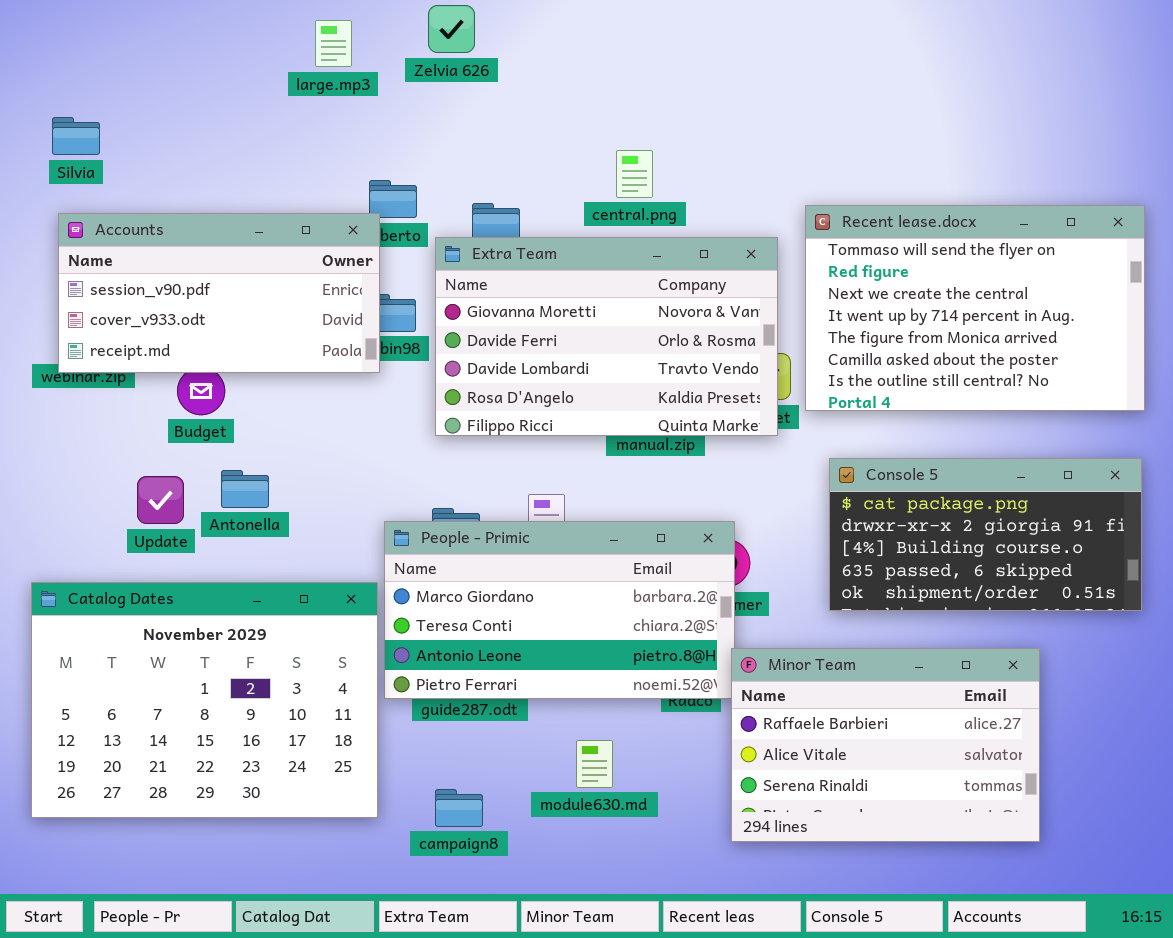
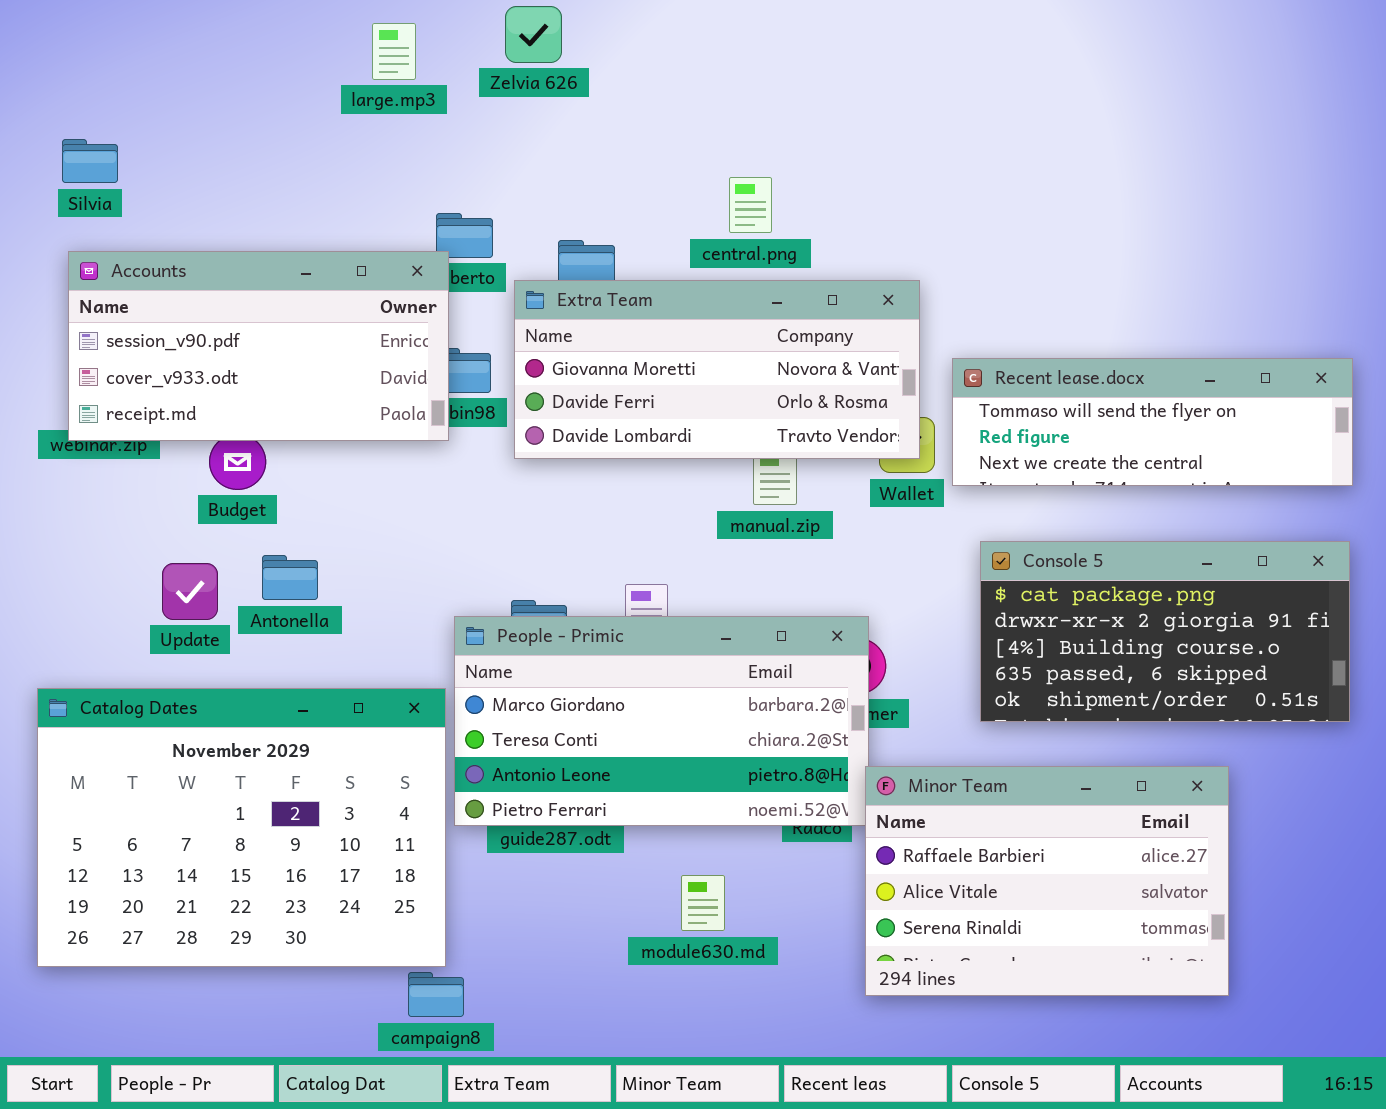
Recent lease.docx: [805,205,1145,411] -> [952,358,1353,486], resized
Extra Team: [435,237,778,436] -> [514,280,920,459], resized
campaign8: [435,789,483,827] -> [408,972,464,1017], moved

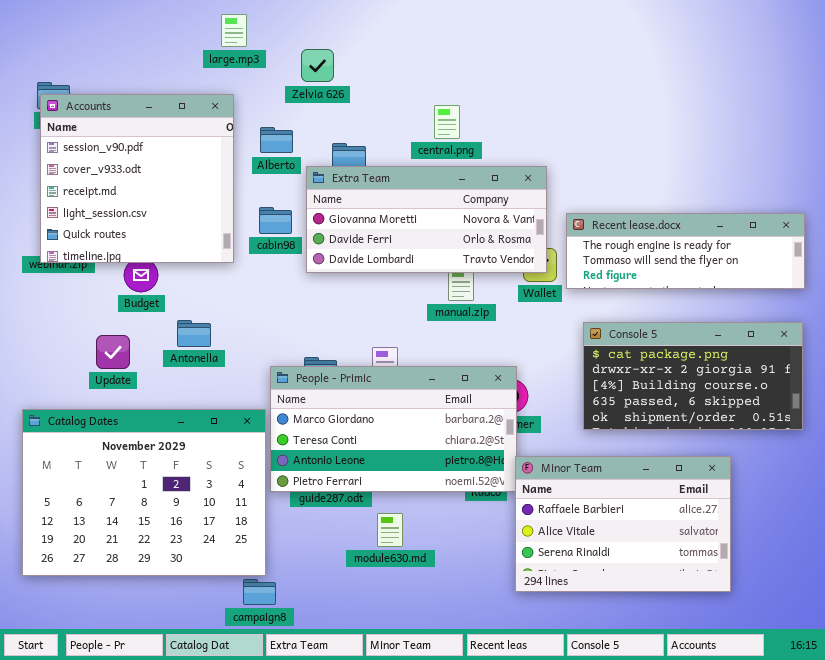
Zelvia 626: [505,6,562,63] -> [301,49,334,82], moved
Accounts: [68,251,449,441] -> [40,94,234,263], resized
Recent lease.docx: [952,358,1353,486] -> [566,213,805,289], scrolled up 1 row
Antonella: [262,555,318,600] -> [177,320,211,347], moved
module630.md: [681,875,725,931] -> [377,513,403,547], moved

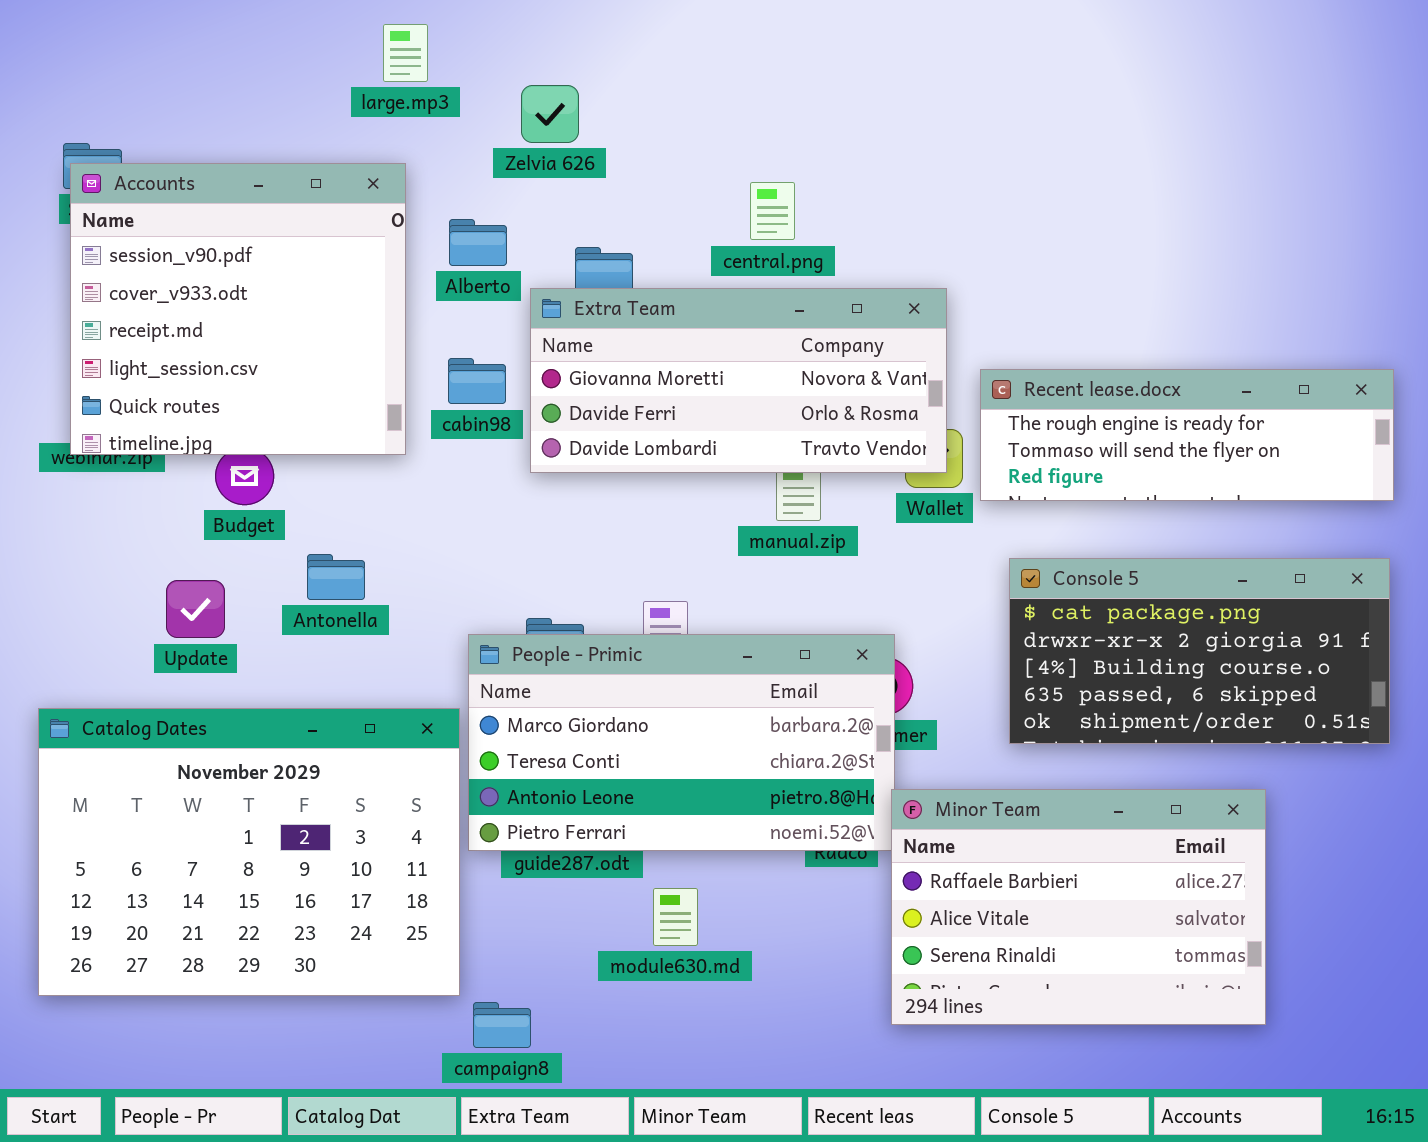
campaign8: [243,579,276,605] -> [473,1002,531,1048], moved

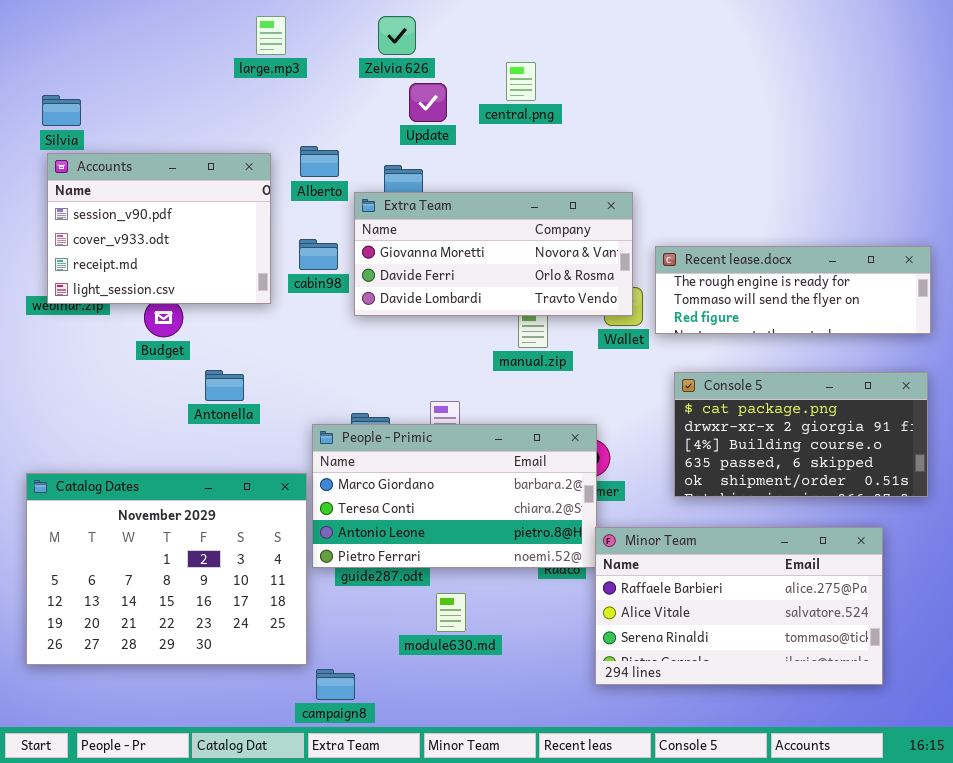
Zelvia 626: [521,85,579,143] -> [378,16,416,55], moved
Accounts: [70,163,406,455] -> [47,153,271,304], resized
central.png: [750,182,795,240] -> [506,62,536,101], moved
Update: [166,580,225,638] -> [409,83,447,122], moved
Minor Team: [891,789,1266,1025] -> [595,527,883,685], resized

